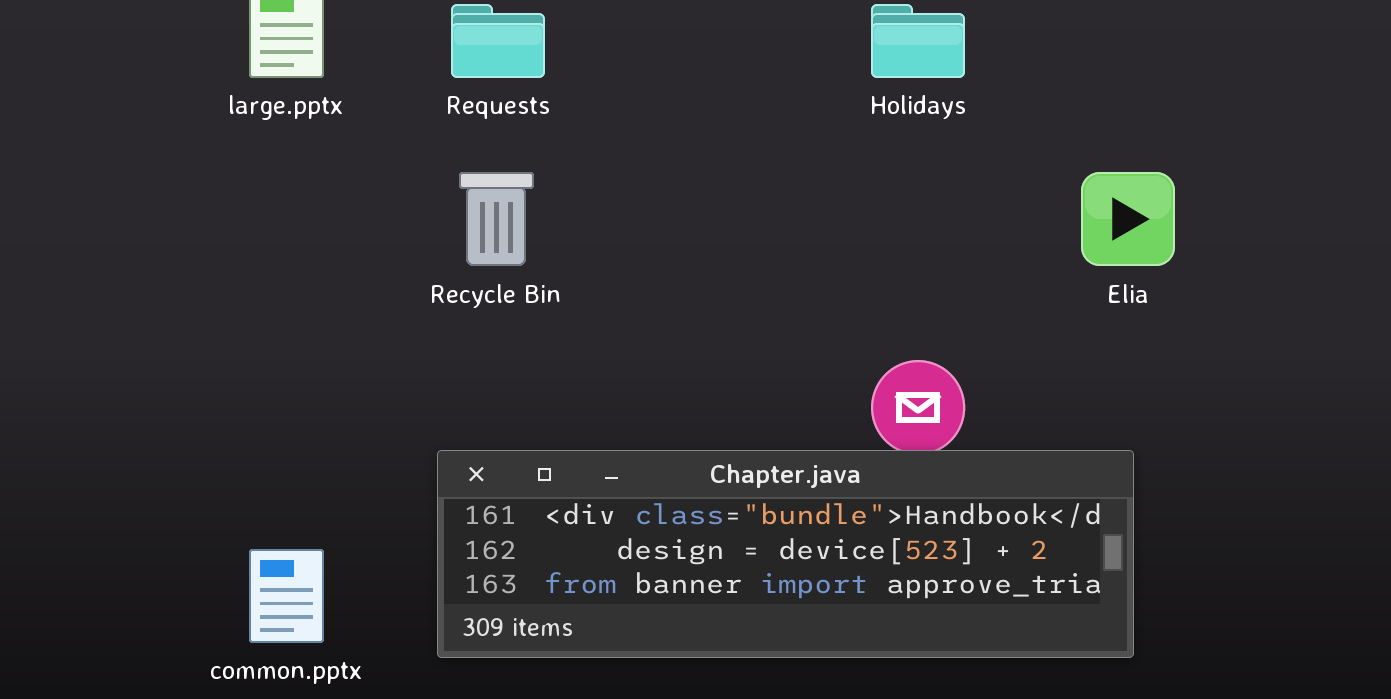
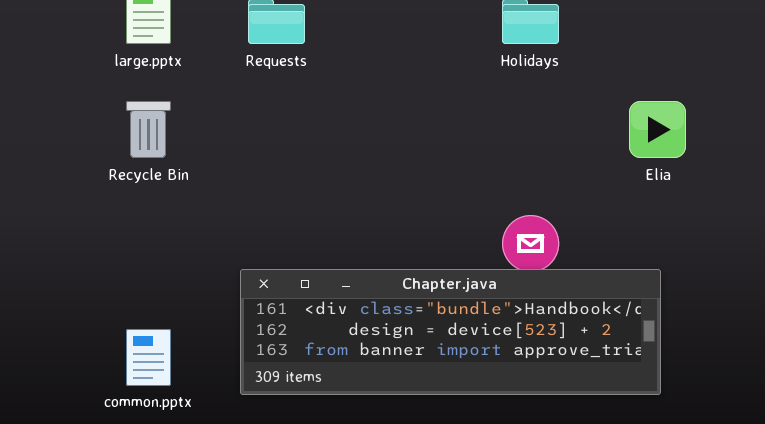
Recycle Bin: [459,172,534,266] -> [126,101,171,158], moved

